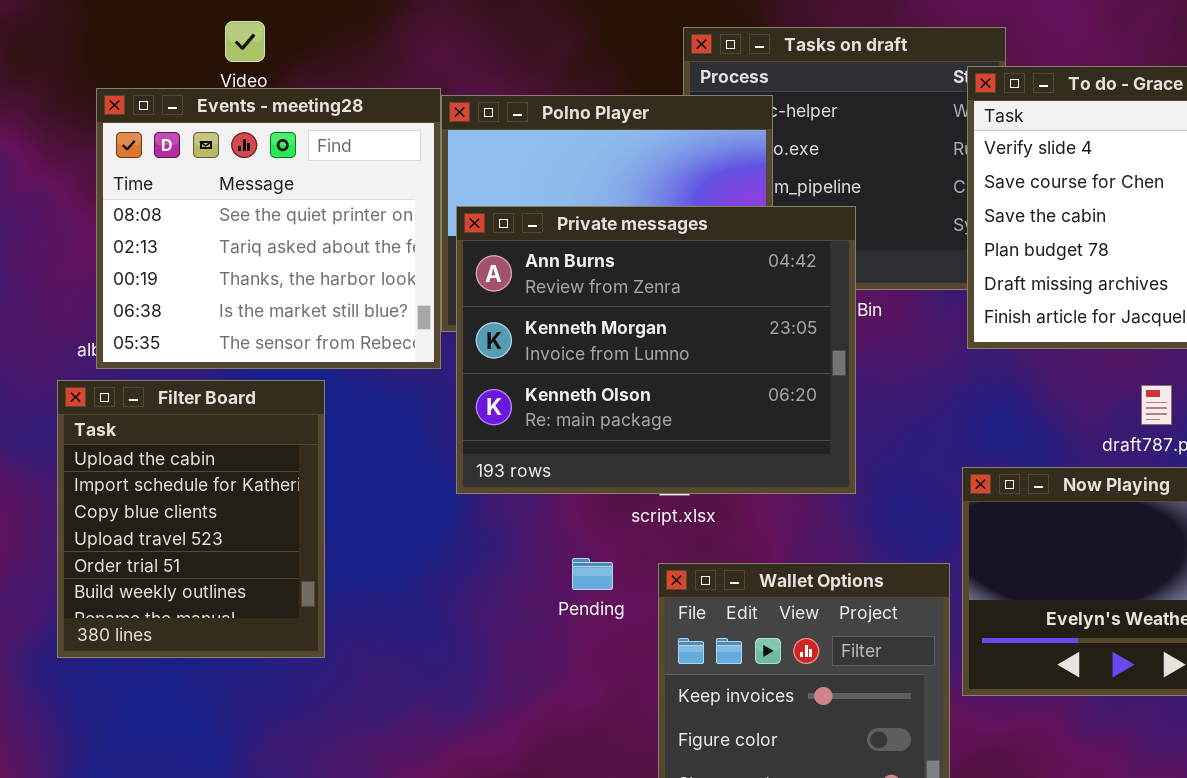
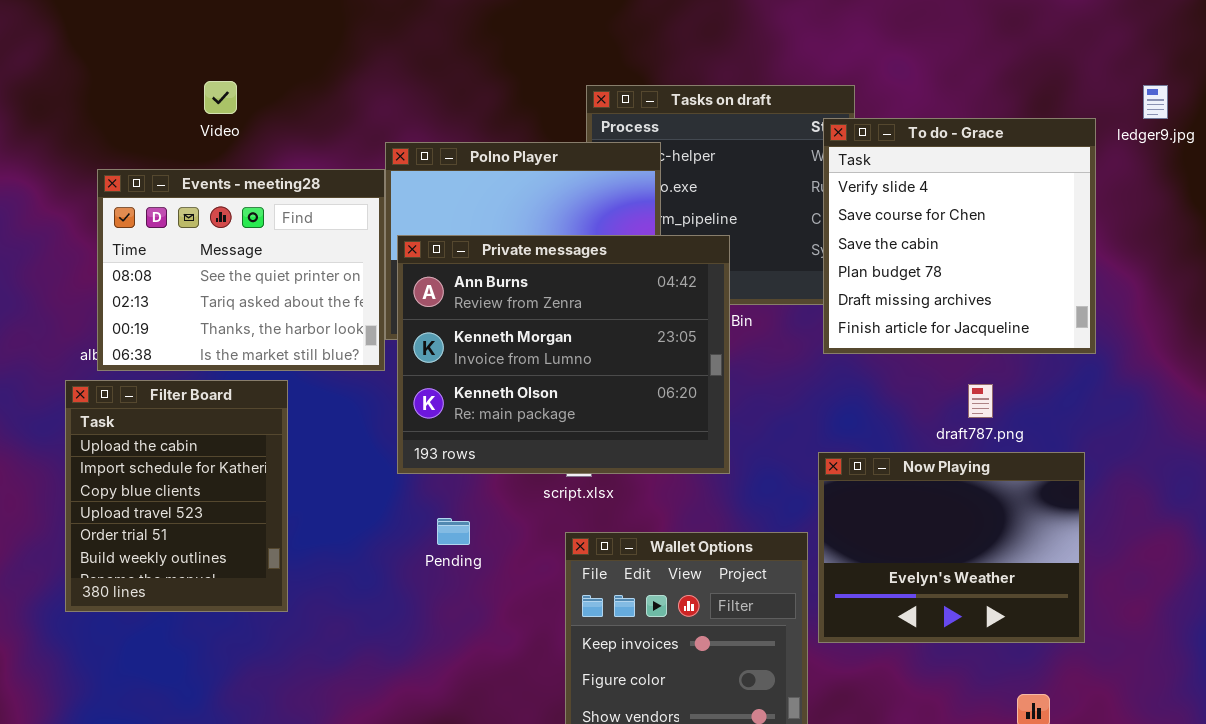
Events - meeting28: [96,88,441,369] -> [97,169,385,371], resized
Pending: [572,558,613,590] -> [437,518,470,545], moved

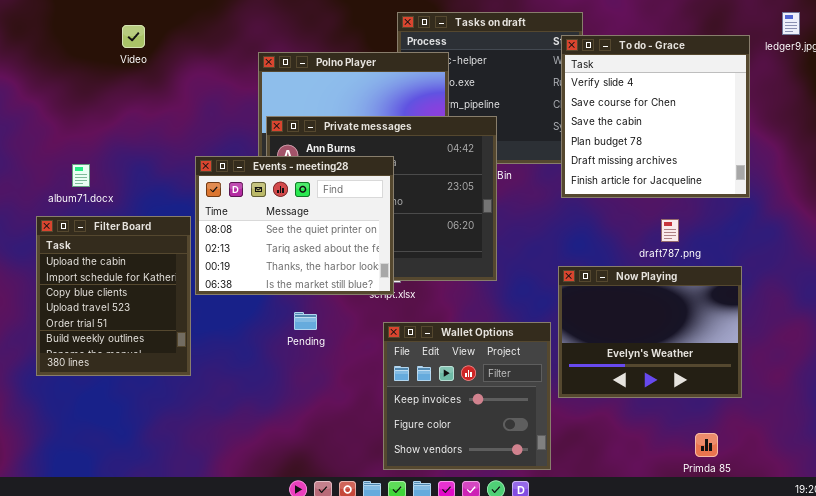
Video: [204,81,237,114] -> [122,25,145,48], moved
Events - meeting28: [97,169,385,371] -> [195,156,394,295], moved

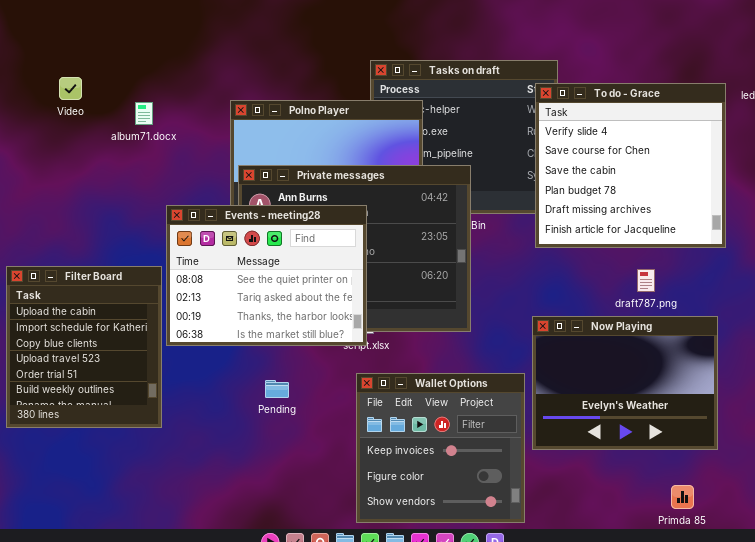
Video: [122,25,145,48] -> [59,77,82,100], moved
album71.docx: [72,164,90,187] -> [135,102,153,125], moved
Pending: [294,312,317,330] -> [265,380,289,398], moved

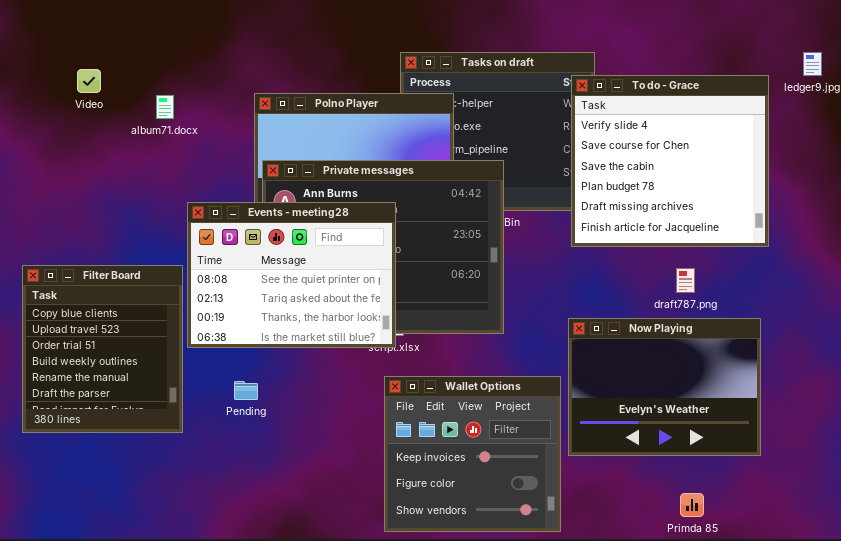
Filter Board: [6,266,162,428] -> [22,265,183,433], scrolled down 2 rows
Pending: [265,380,289,398] -> [234,381,258,400], moved
Primda 85: [671,485,694,509] -> [680,493,704,517], moved

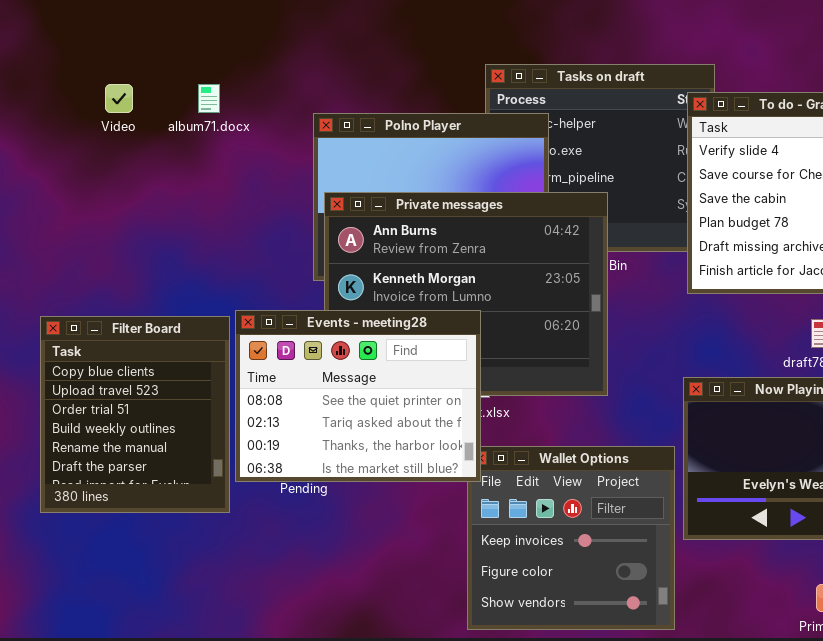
album71.docx: [156,95,174,119] -> [198,84,220,113], moved
Events - meeting28: [187,202,396,348] -> [235,310,481,482], moved

